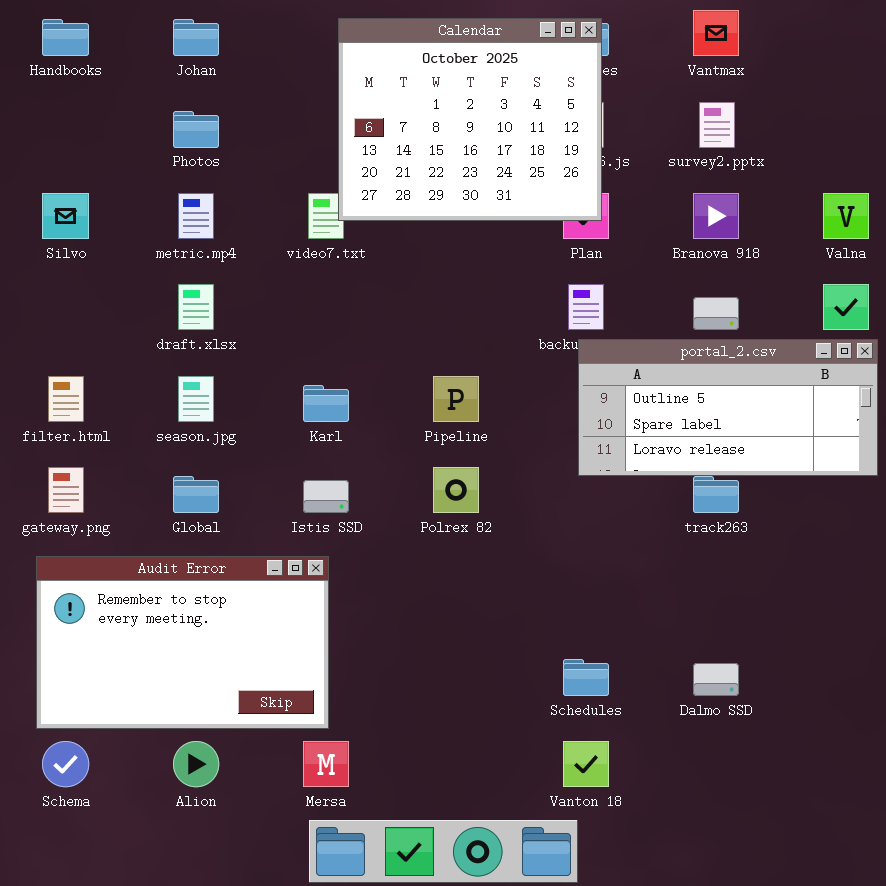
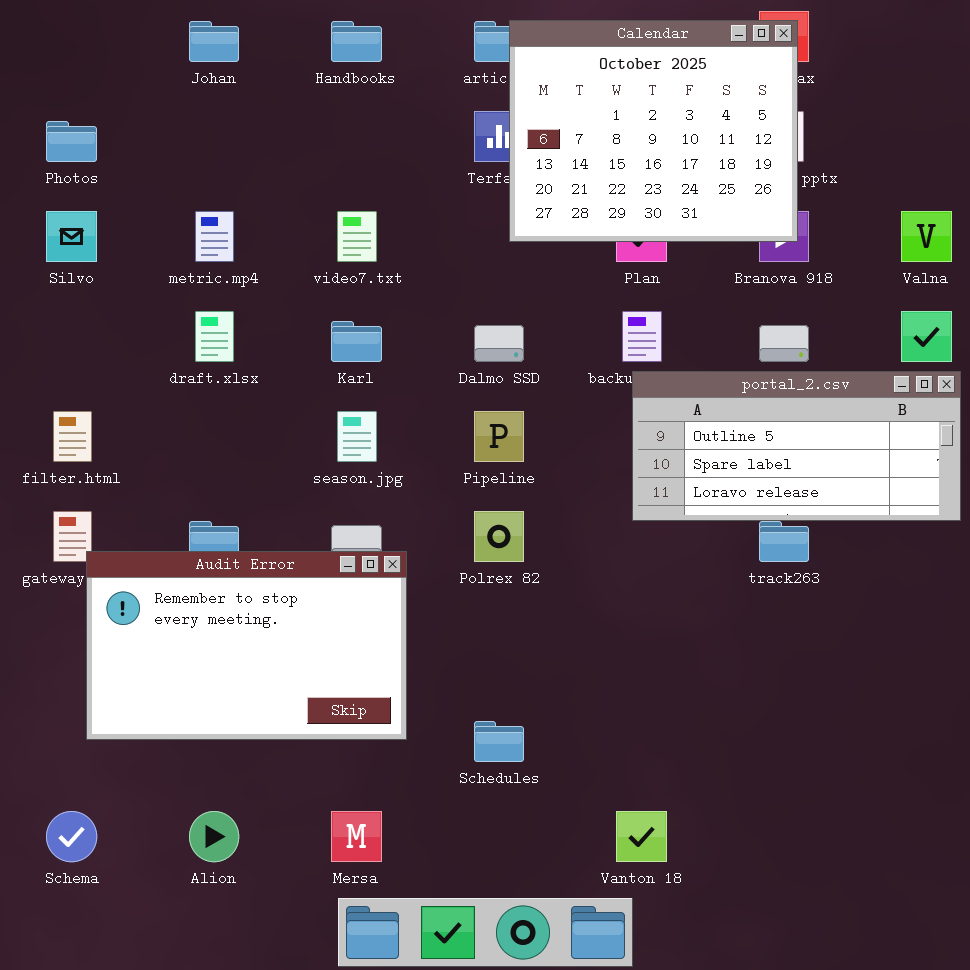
Calendar: [338,18,602,221] -> [509,20,798,242], moved
Handbooks: [42,19,89,56] -> [331,21,382,62], moved
Photos: [173,111,219,148] -> [46,121,97,162], moved
season.jpg: [178,376,214,422] -> [337,411,377,462], moved
Karl: [303,385,349,422] -> [331,321,382,362], moved
Audit Error: [36,556,329,729] -> [86,551,407,740], moved
Schedules: [563,659,609,696] -> [474,721,524,762], moved
Dalmo SSD: [693,663,739,696] -> [474,325,524,362], moved

